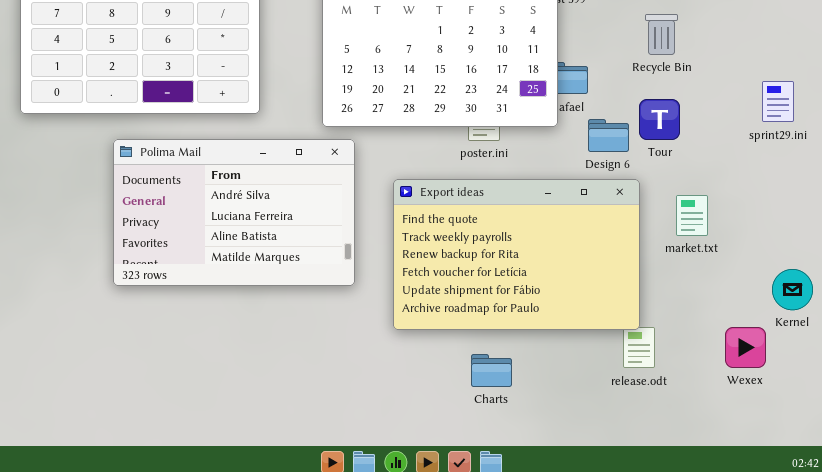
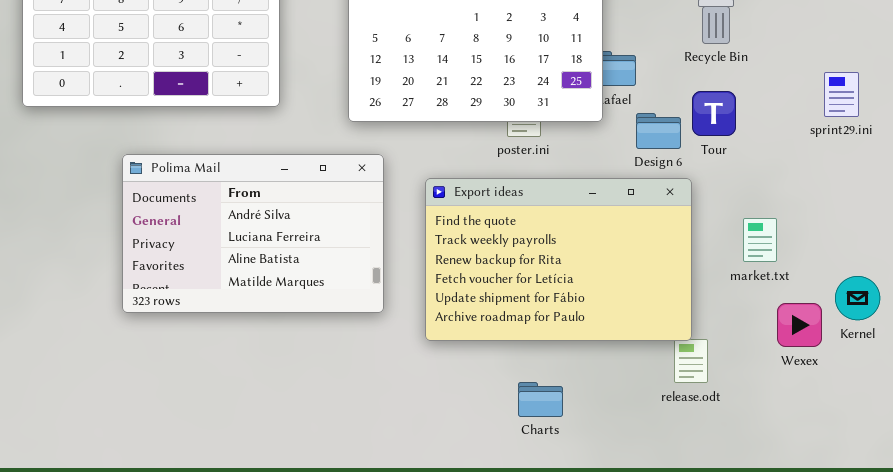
Polima Mail: [113,139,355,286] -> [122,154,384,313], moved
market.txt: [676,195,708,236] -> [743,218,777,262], moved
Wexex: [725,327,766,368] -> [777,303,822,347], moved
Charts: [471,354,512,387] -> [518,382,563,417], moved

